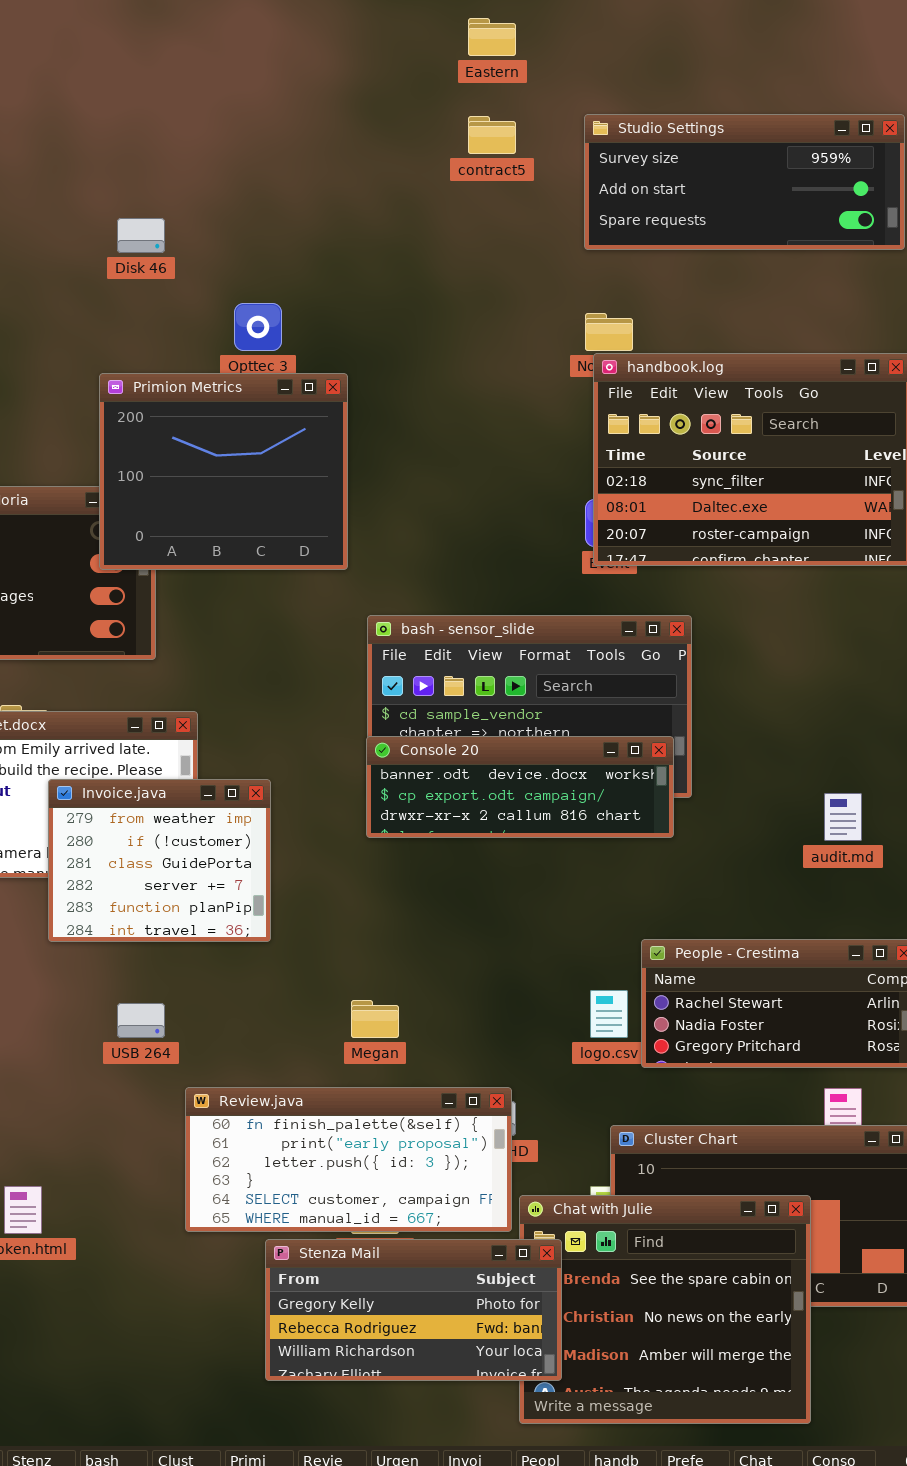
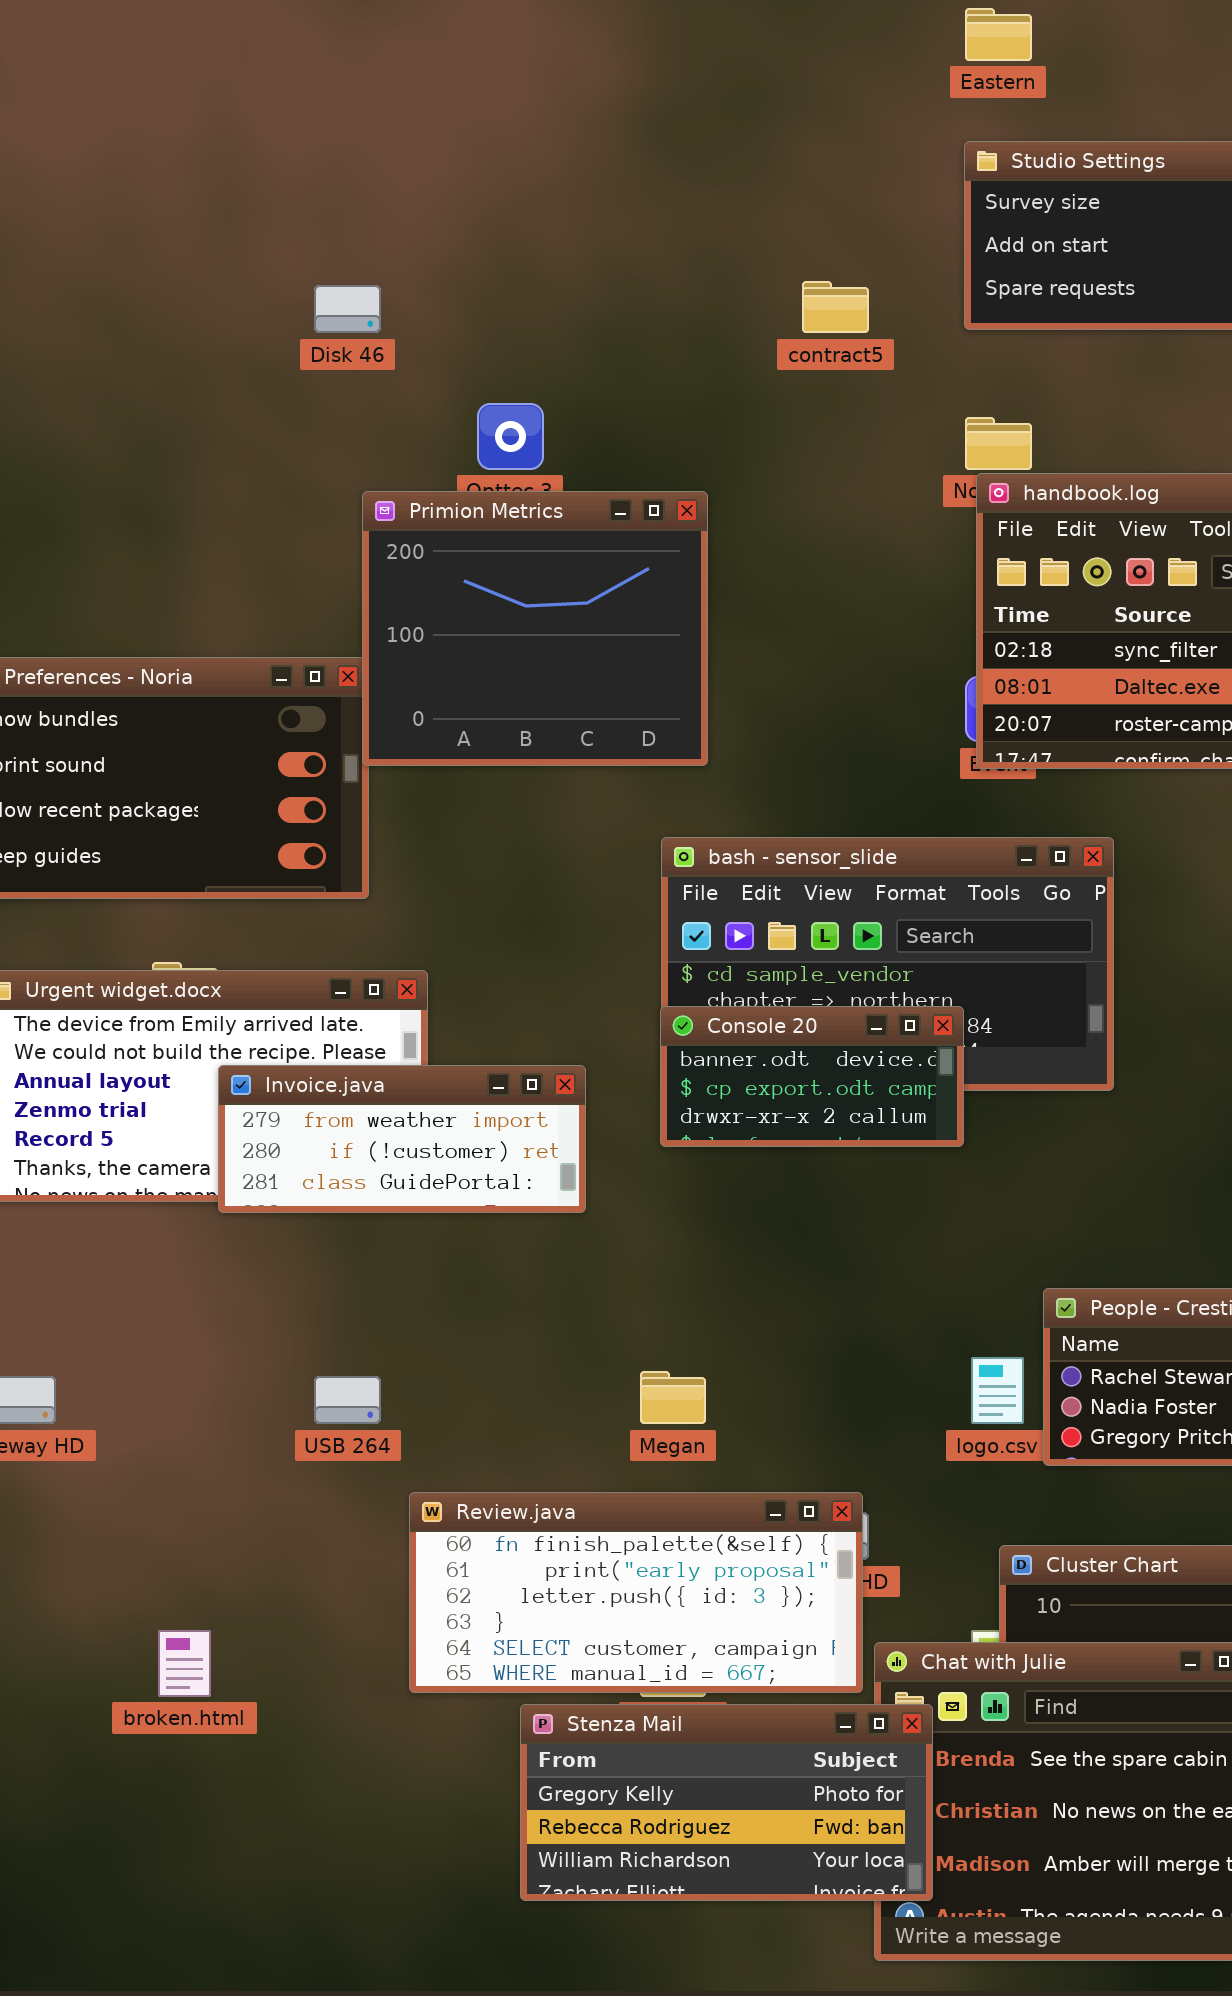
Eastern: [468,18,516,56] -> [965,8,1032,61], moved
contract5: [468,116,516,154] -> [802,281,869,333], moved
Primion Metrics: [99,373,348,570] -> [362,491,708,766], moved
Console 20: [366,736,674,838] -> [660,1006,964,1147], resized
Invoice.java: [48,779,271,942] -> [218,1065,586,1213], resized

